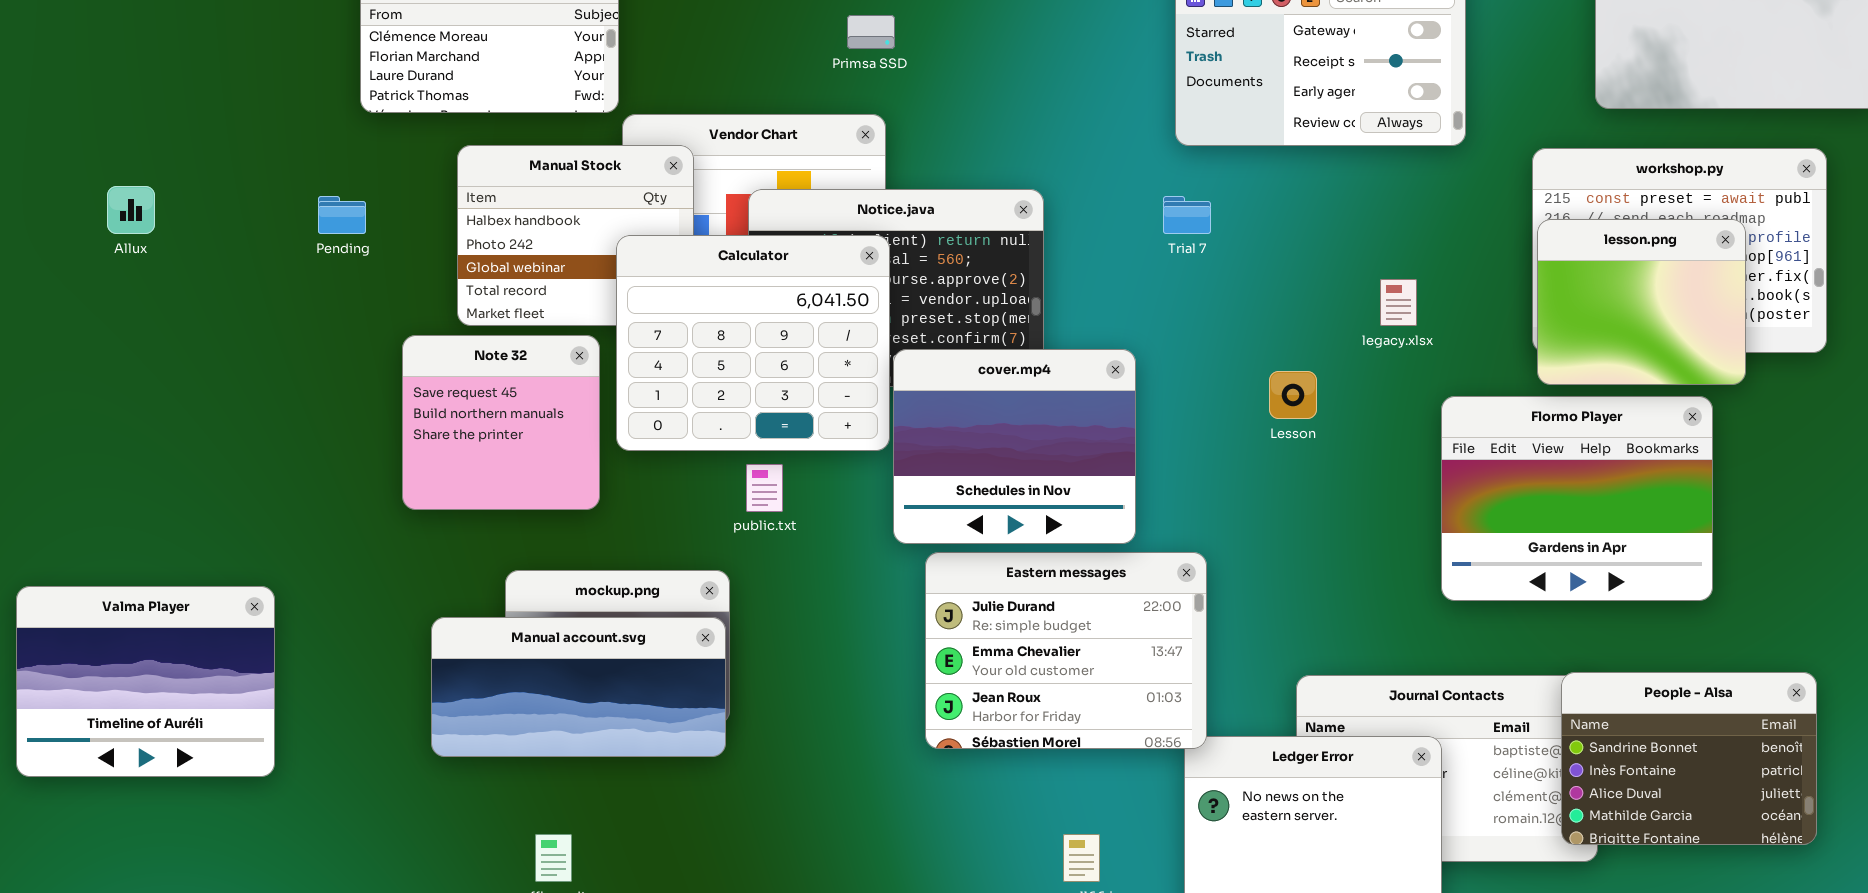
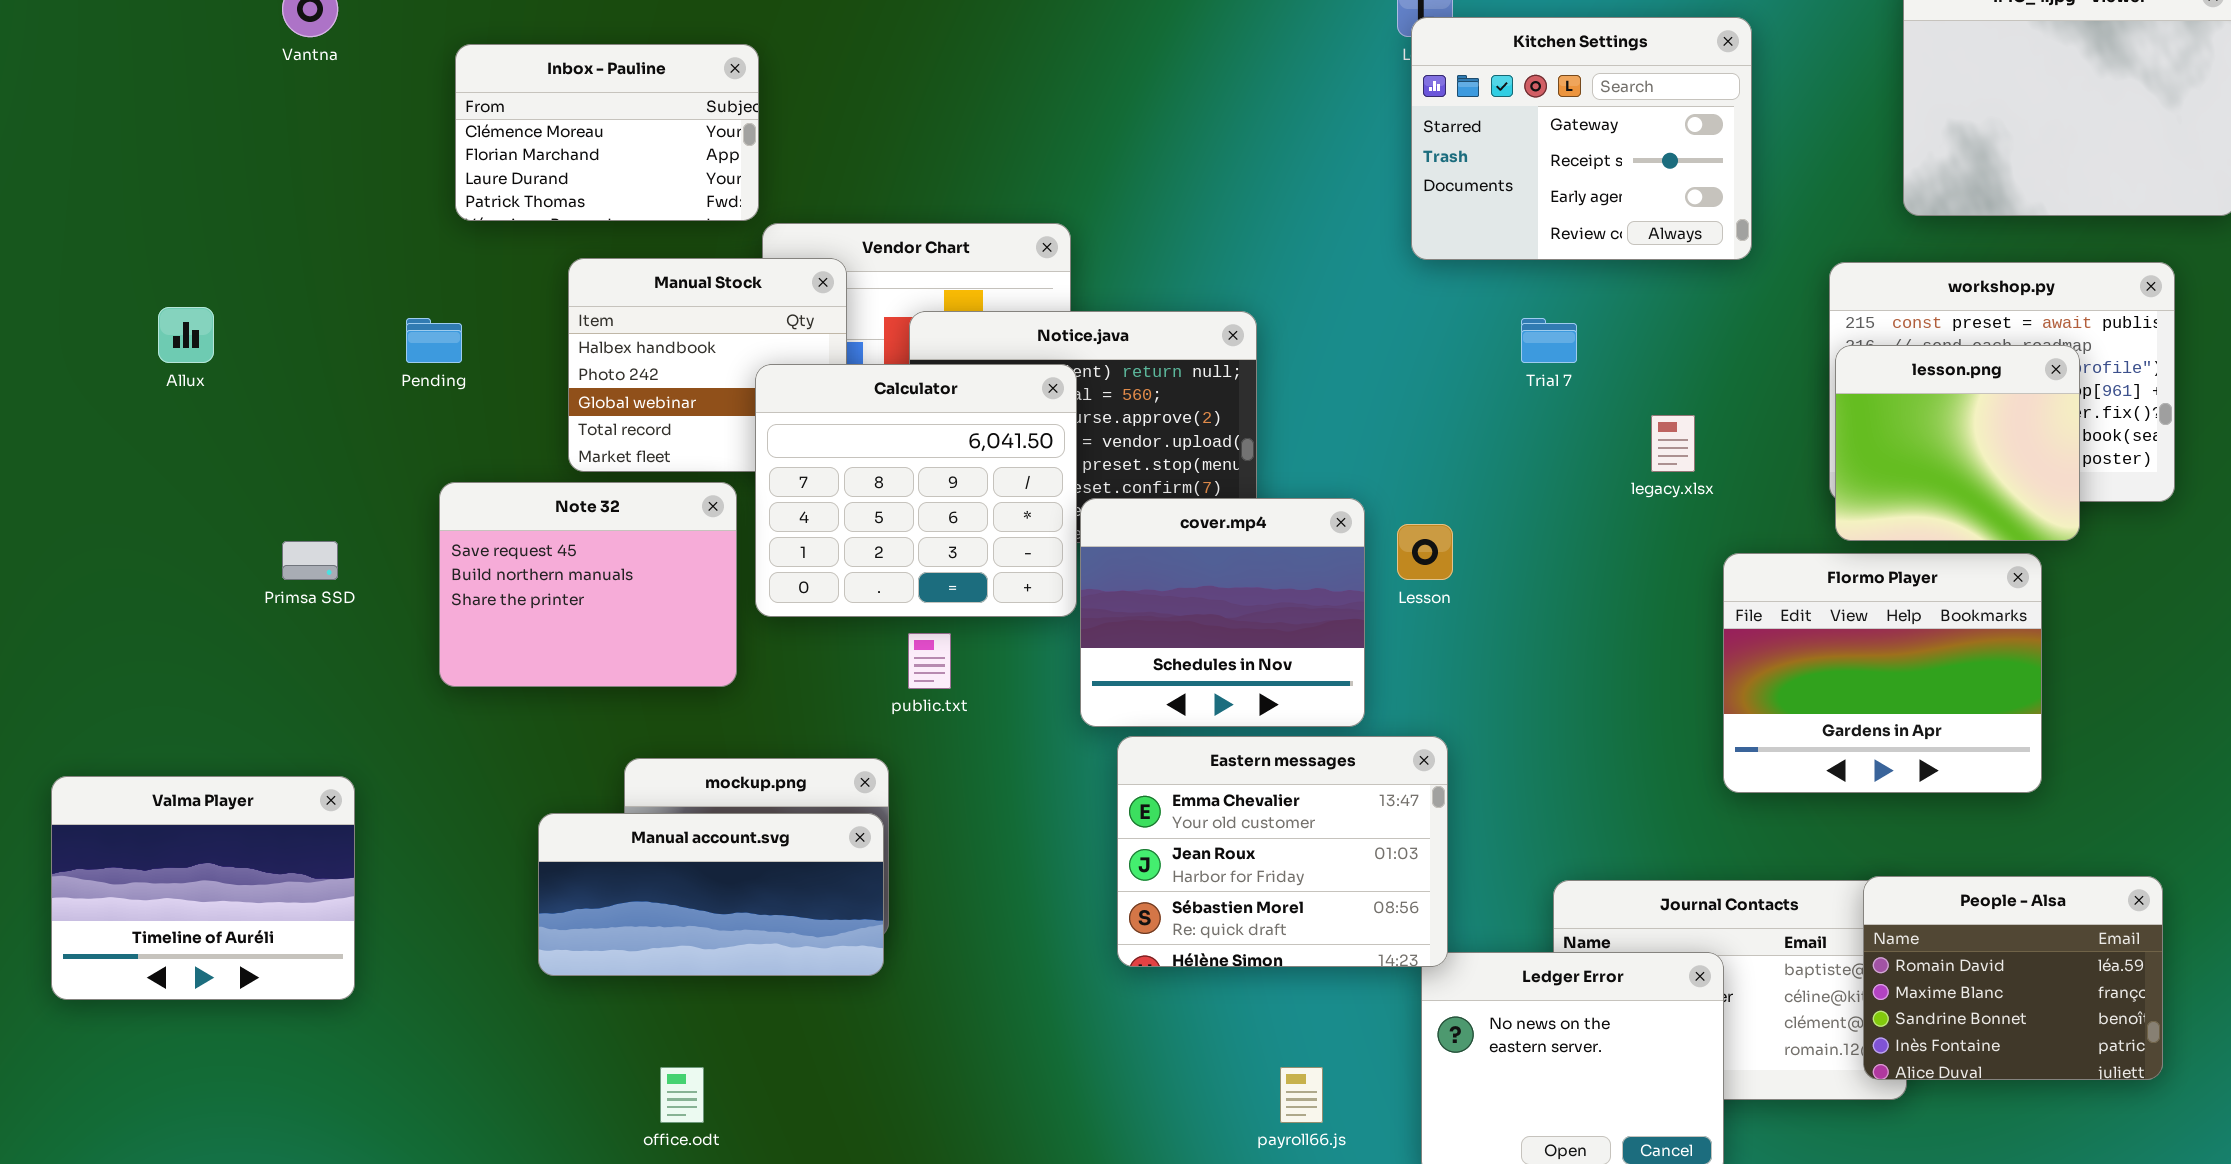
Primsa SSD: [847,15,895,49] -> [282,541,338,580], moved
Trial 7: [1163,196,1211,234] -> [1521,318,1577,363], moved
Note 32: [402,335,600,510] -> [439,482,737,687], resized
Lesson: [1269,371,1317,419] -> [1397,524,1453,580], moved
Eastern messages: [925,552,1207,749] -> [1117,736,1448,967], scrolled down 1 row
People - Alsa: [1561,672,1817,845] -> [1863,876,2163,1080], scrolled up 2 rows

